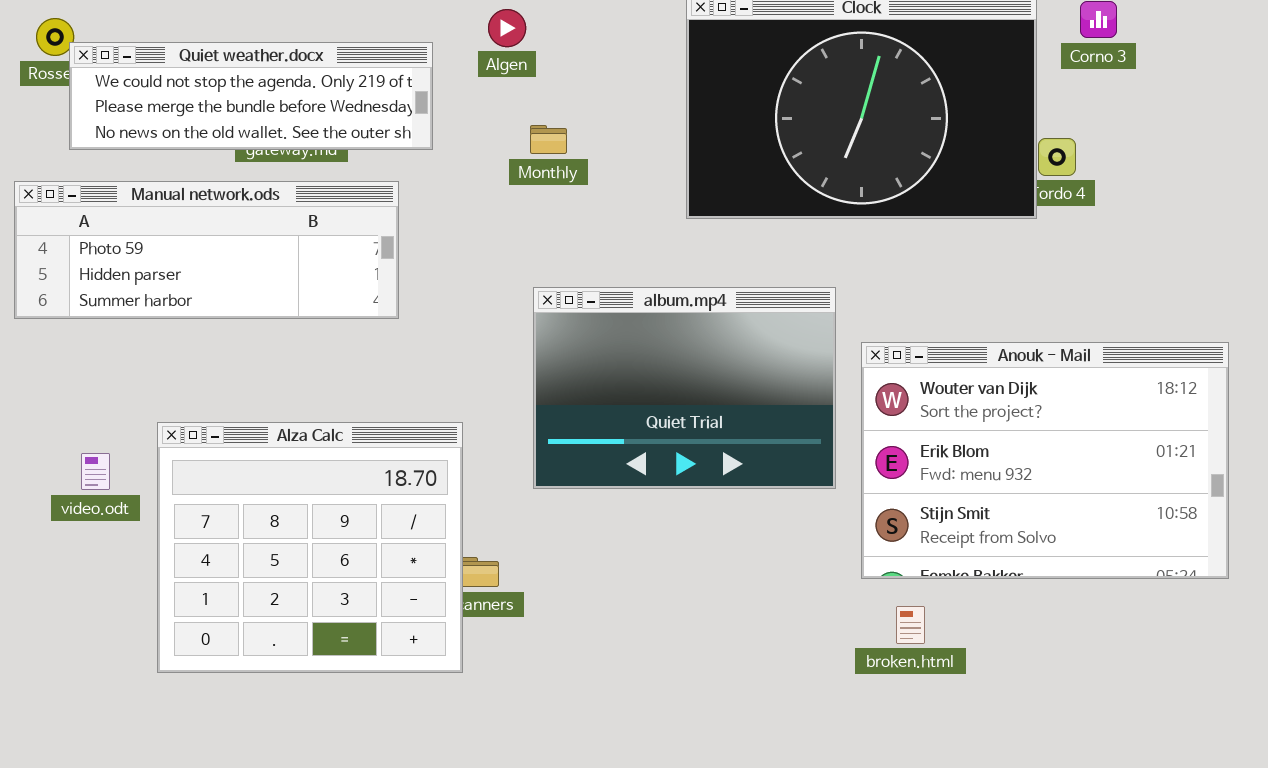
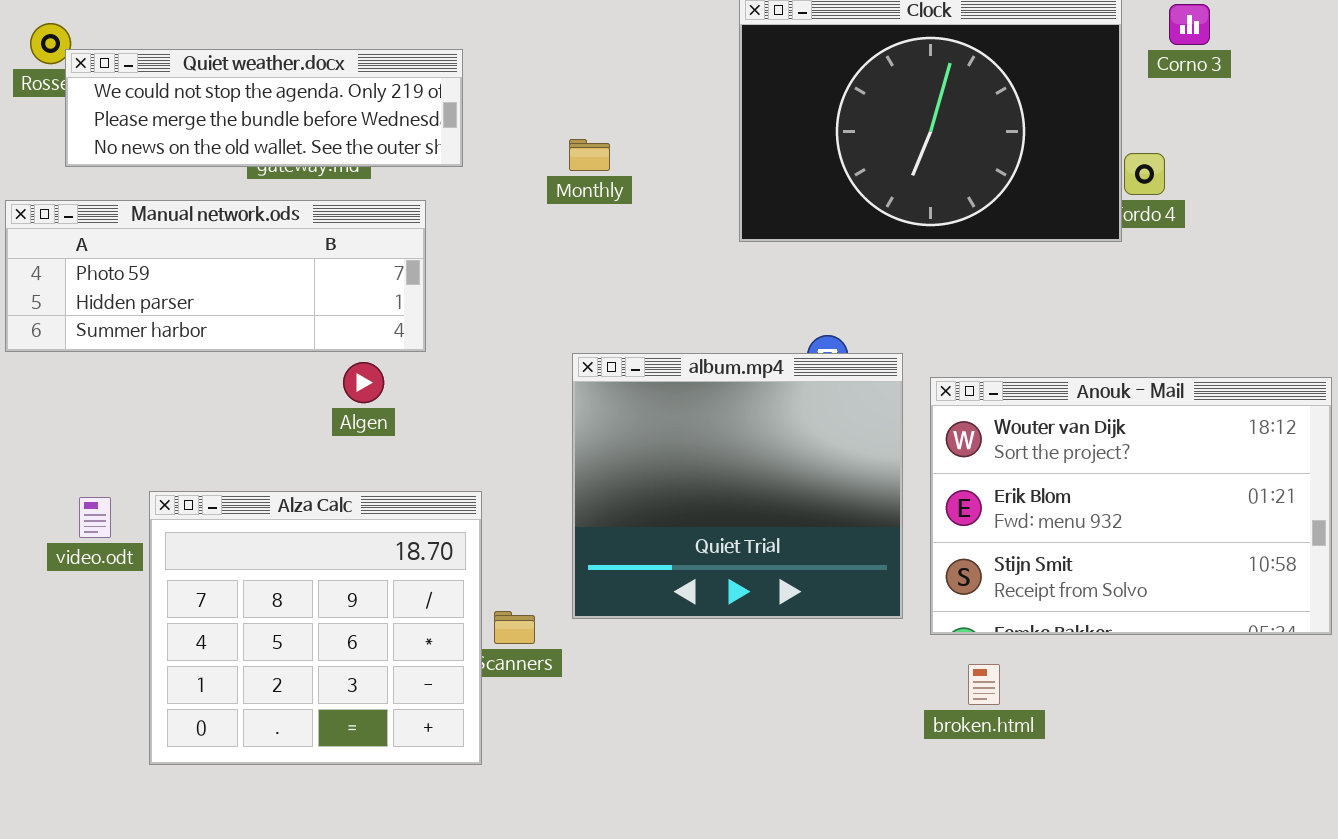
Algen: [488,9,526,47] -> [343,362,384,403], moved
album.mp4: [533,287,836,489] -> [572,353,903,619], moved, resized
Alza Calc: [157,422,463,673] -> [149,491,482,765], moved

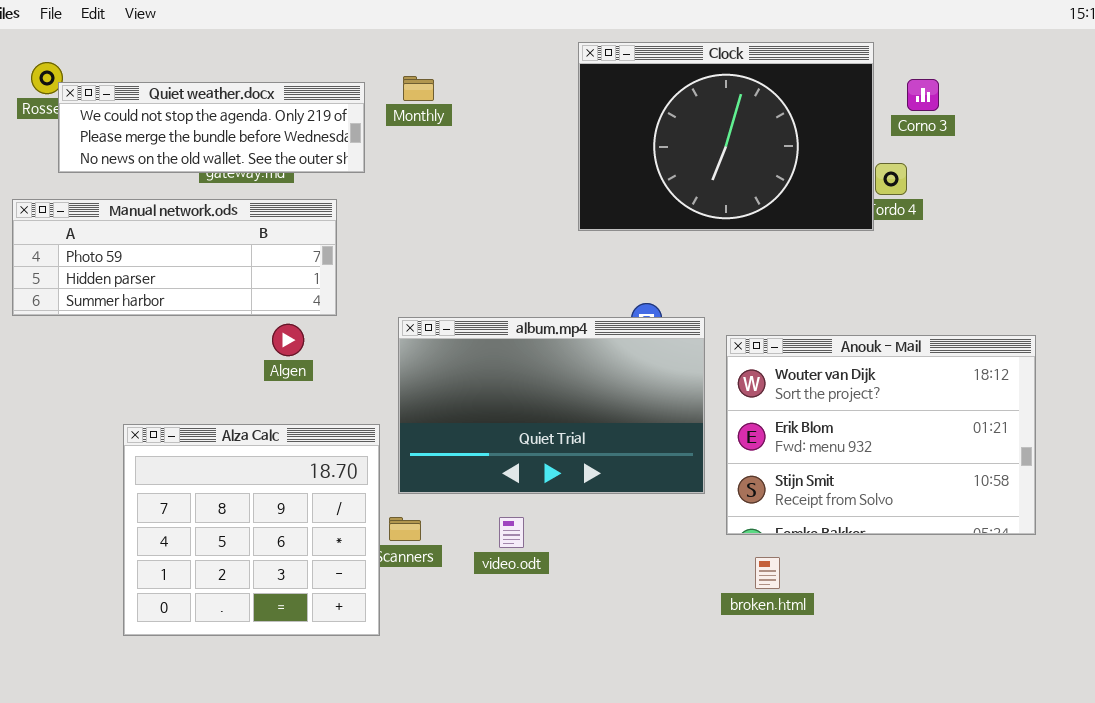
Corno 3: [1169,4,1210,45] -> [907,79,939,111], moved
Monthly: [569,139,610,171] -> [403,76,434,101], moved
album.mp4: [572,353,903,619] -> [398,317,705,494], resized
video.odt: [79,497,111,538] -> [499,517,524,548], moved

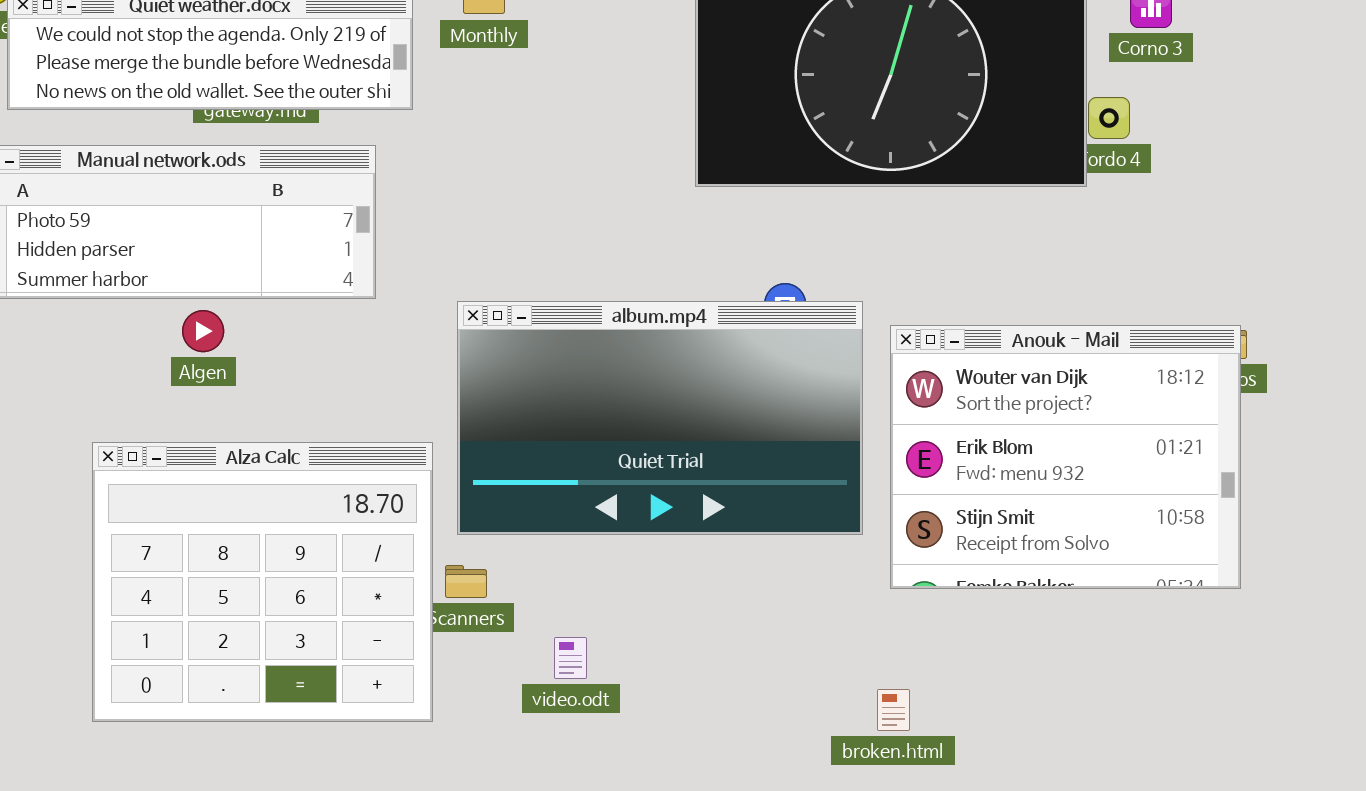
Algen: [272,324,304,356] -> [182,310,224,352], moved
Anouk - Mail: [726,335,1036,535] -> [890,325,1241,589], resized
video.odt: [499,517,524,548] -> [554,637,587,679], moved
broken.html: [755,557,780,589] -> [877,689,910,731], moved

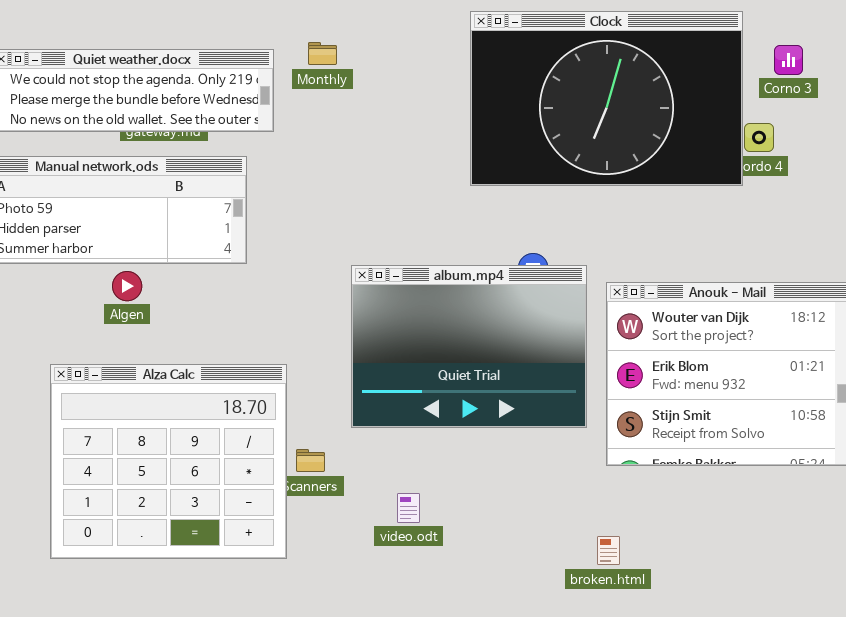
album.mp4: [457,301,863,535] -> [351,265,587,428], resized
video.odt: [554,637,587,679] -> [397,493,420,523], moved

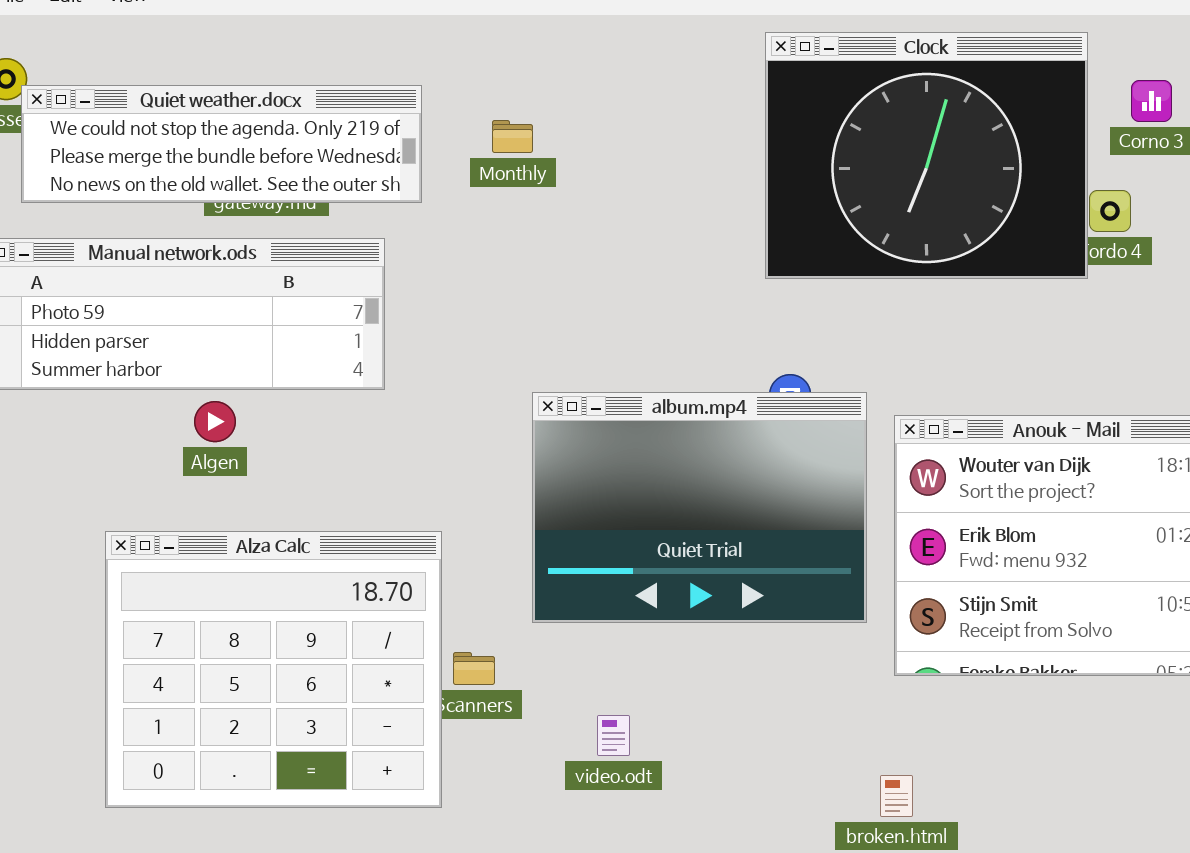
Clock: [470,11,743,186] -> [765,32,1088,279], resized
Monthly: [308,42,337,65] -> [492,120,533,153], moved

